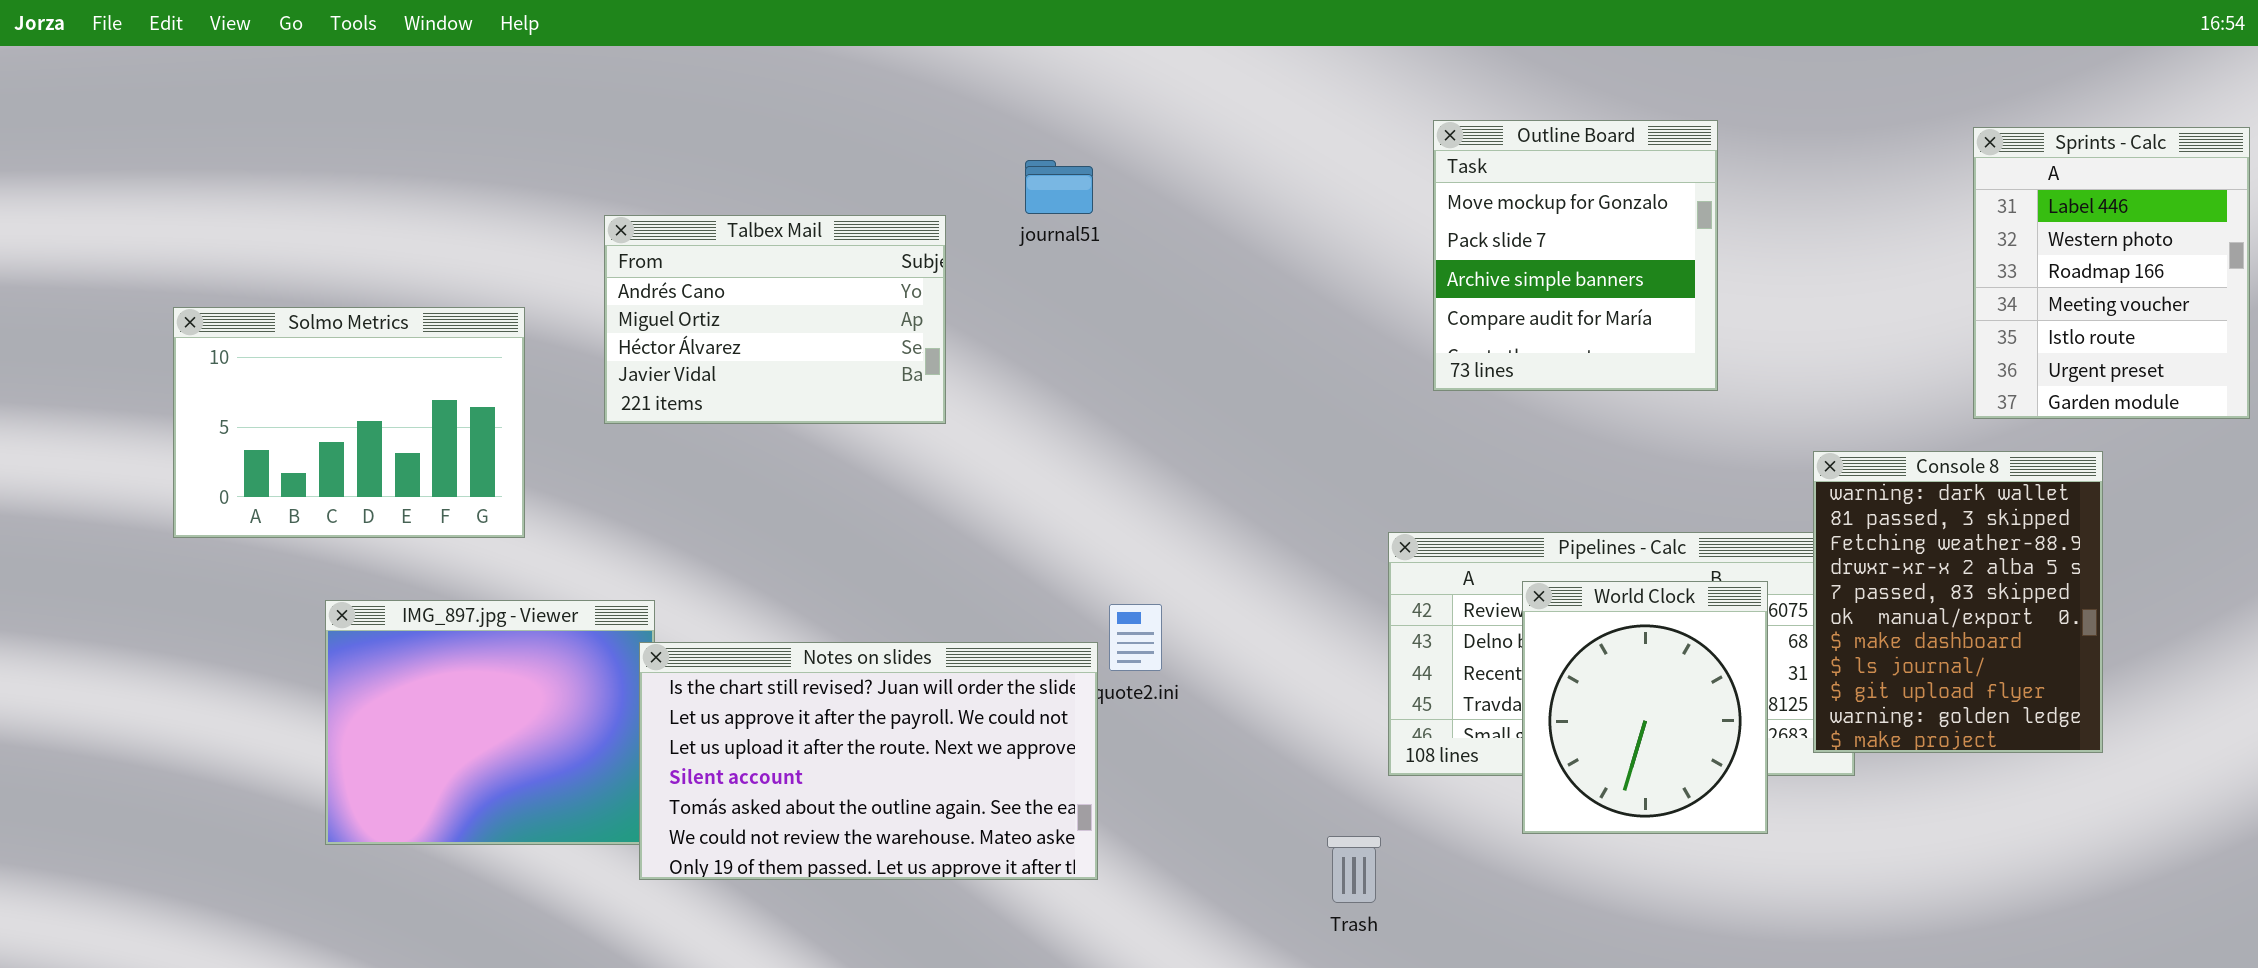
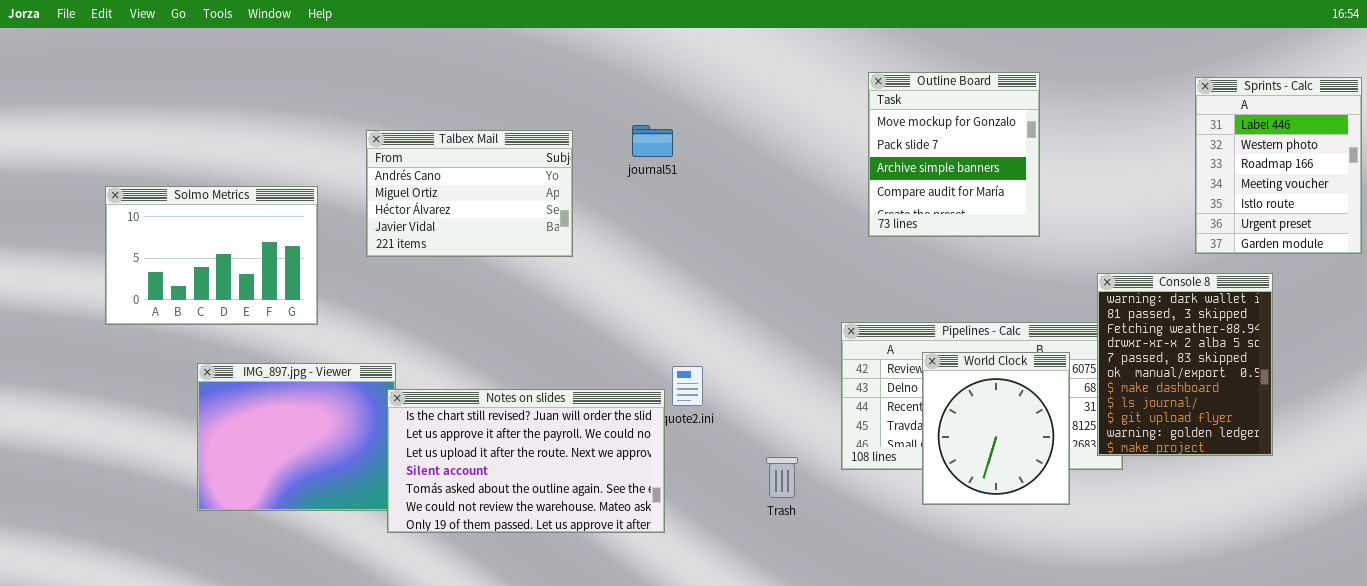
journal51: [1025,160,1093,214] -> [632,125,673,157], moved
Trash: [1327,836,1381,903] -> [766,457,798,498], moved

